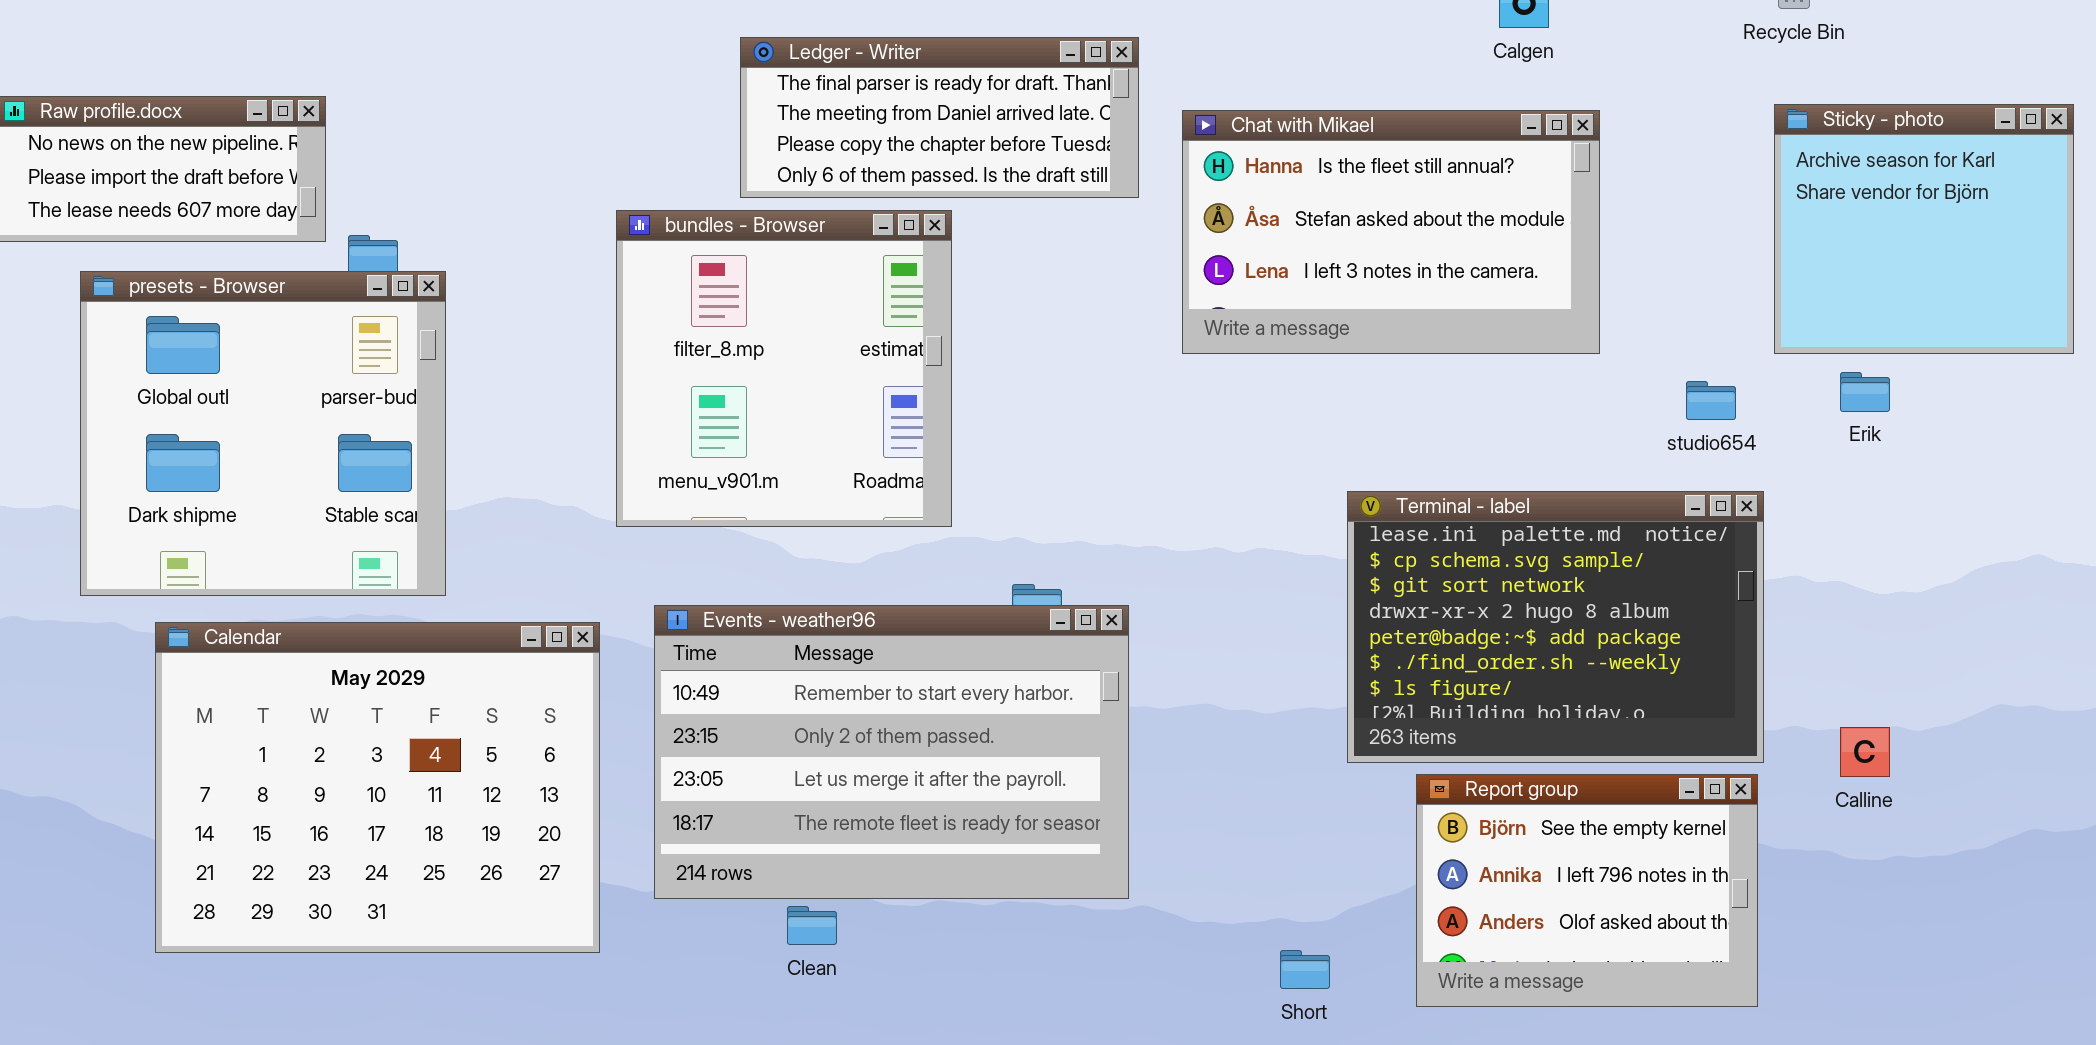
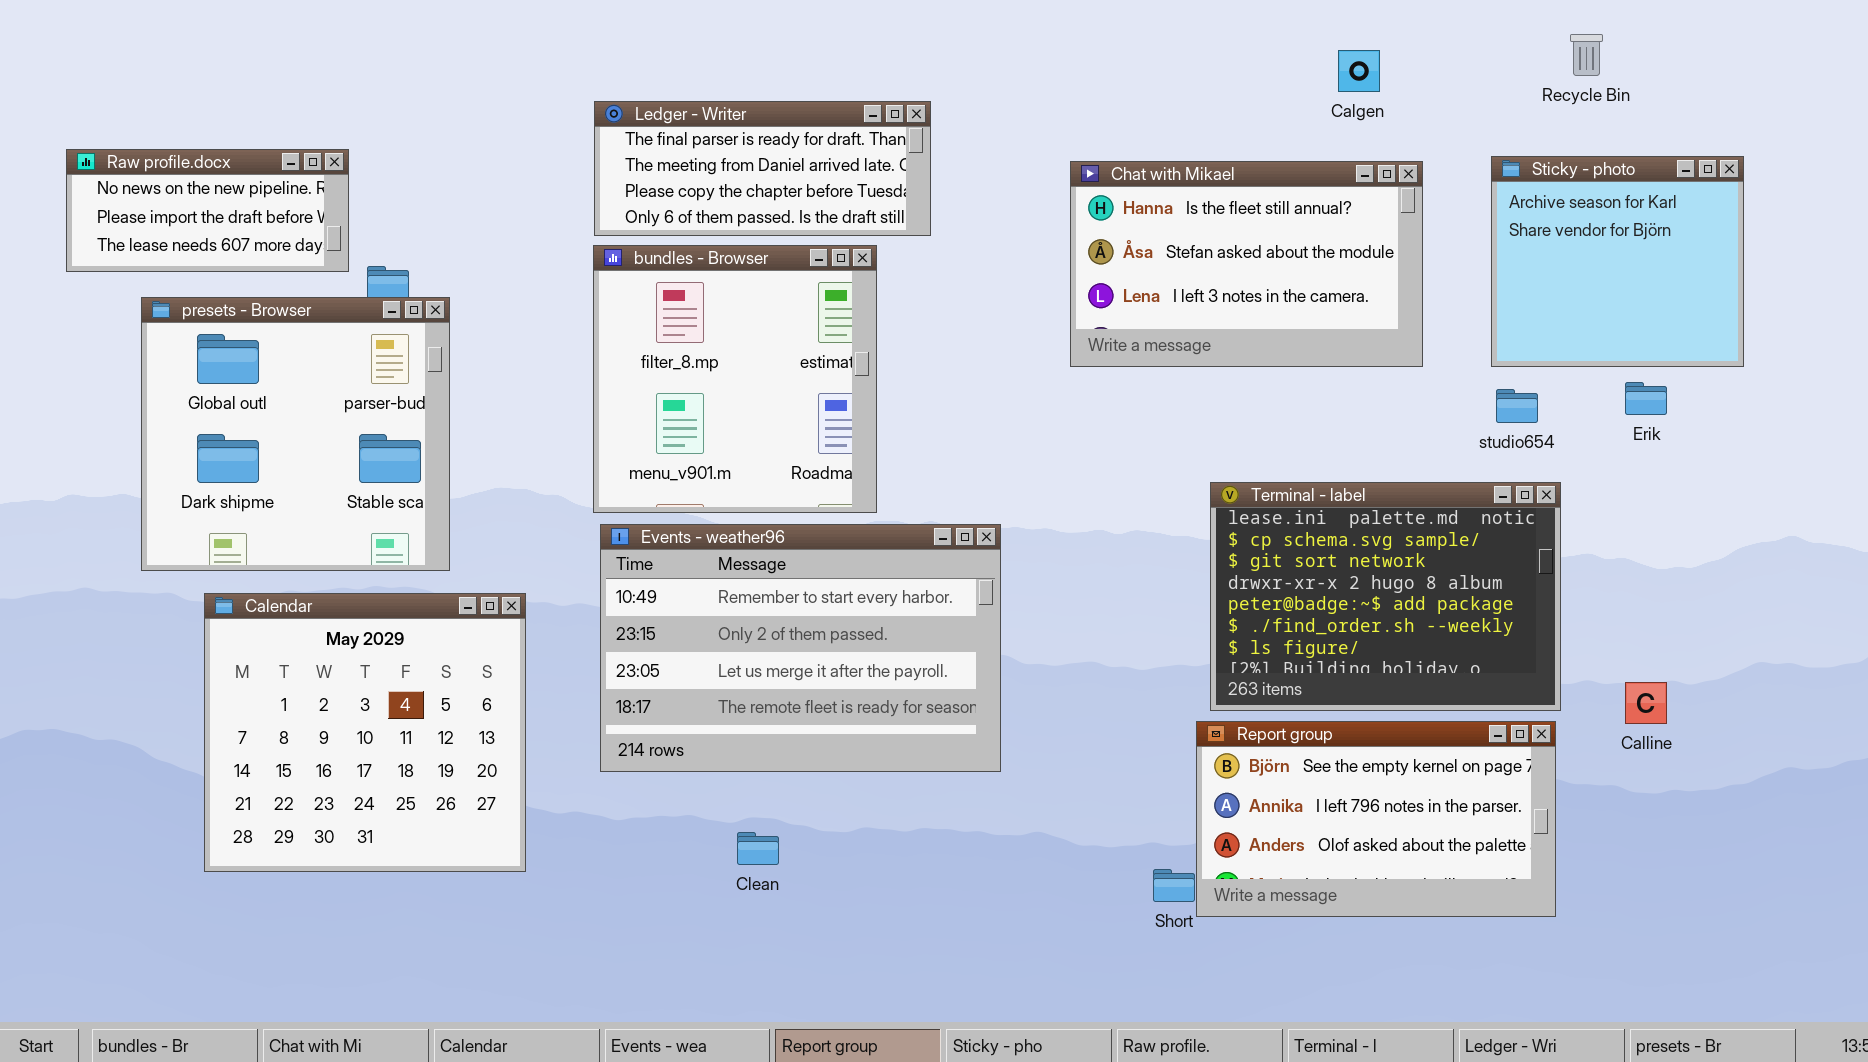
Ledger - Writer: [740,37,1139,198] -> [594,101,931,236], moved
Sticky - photo: [1774,104,2074,354] -> [1491,156,1744,367], moved
Events - weather96: [654,605,1129,899] -> [600,524,1001,772], moved
Calendar: [155,622,600,953] -> [204,593,526,872], resized
Report group: [1416,774,1758,1007] -> [1196,721,1556,917], resized

